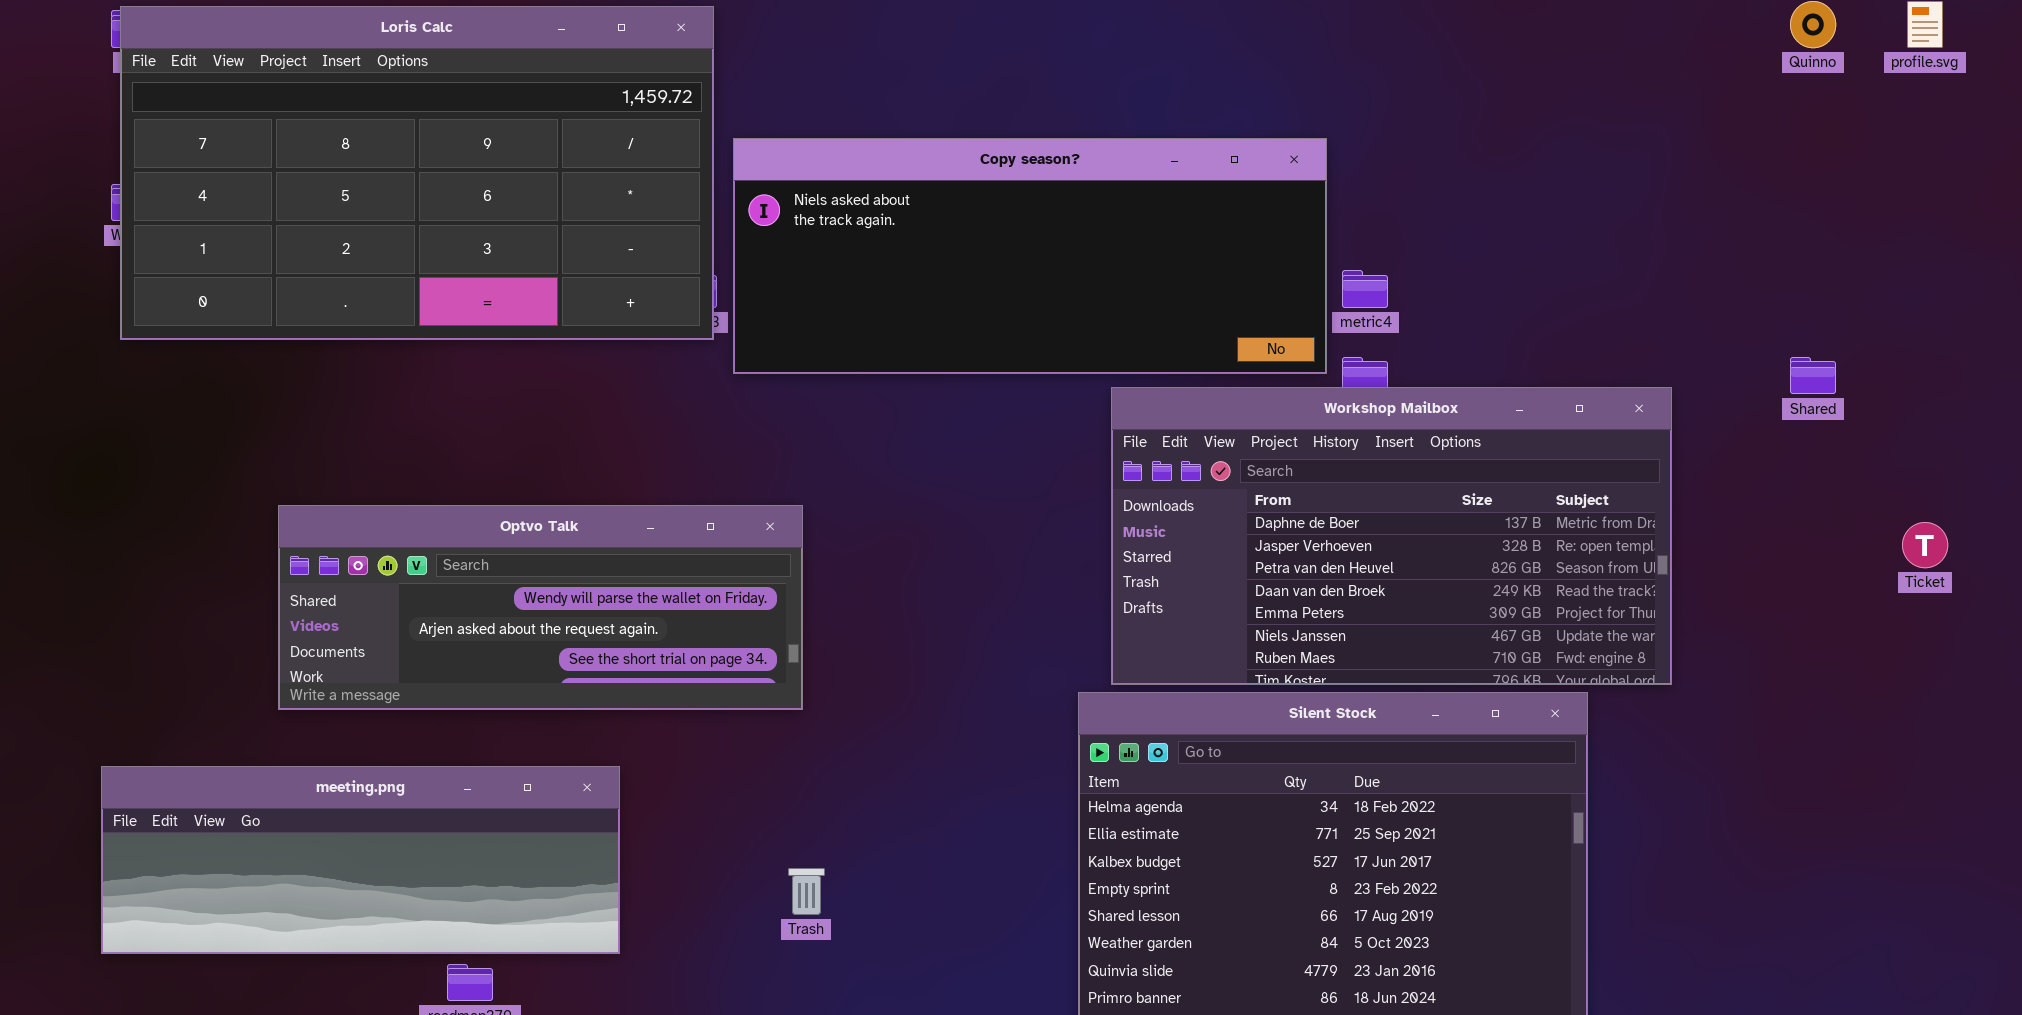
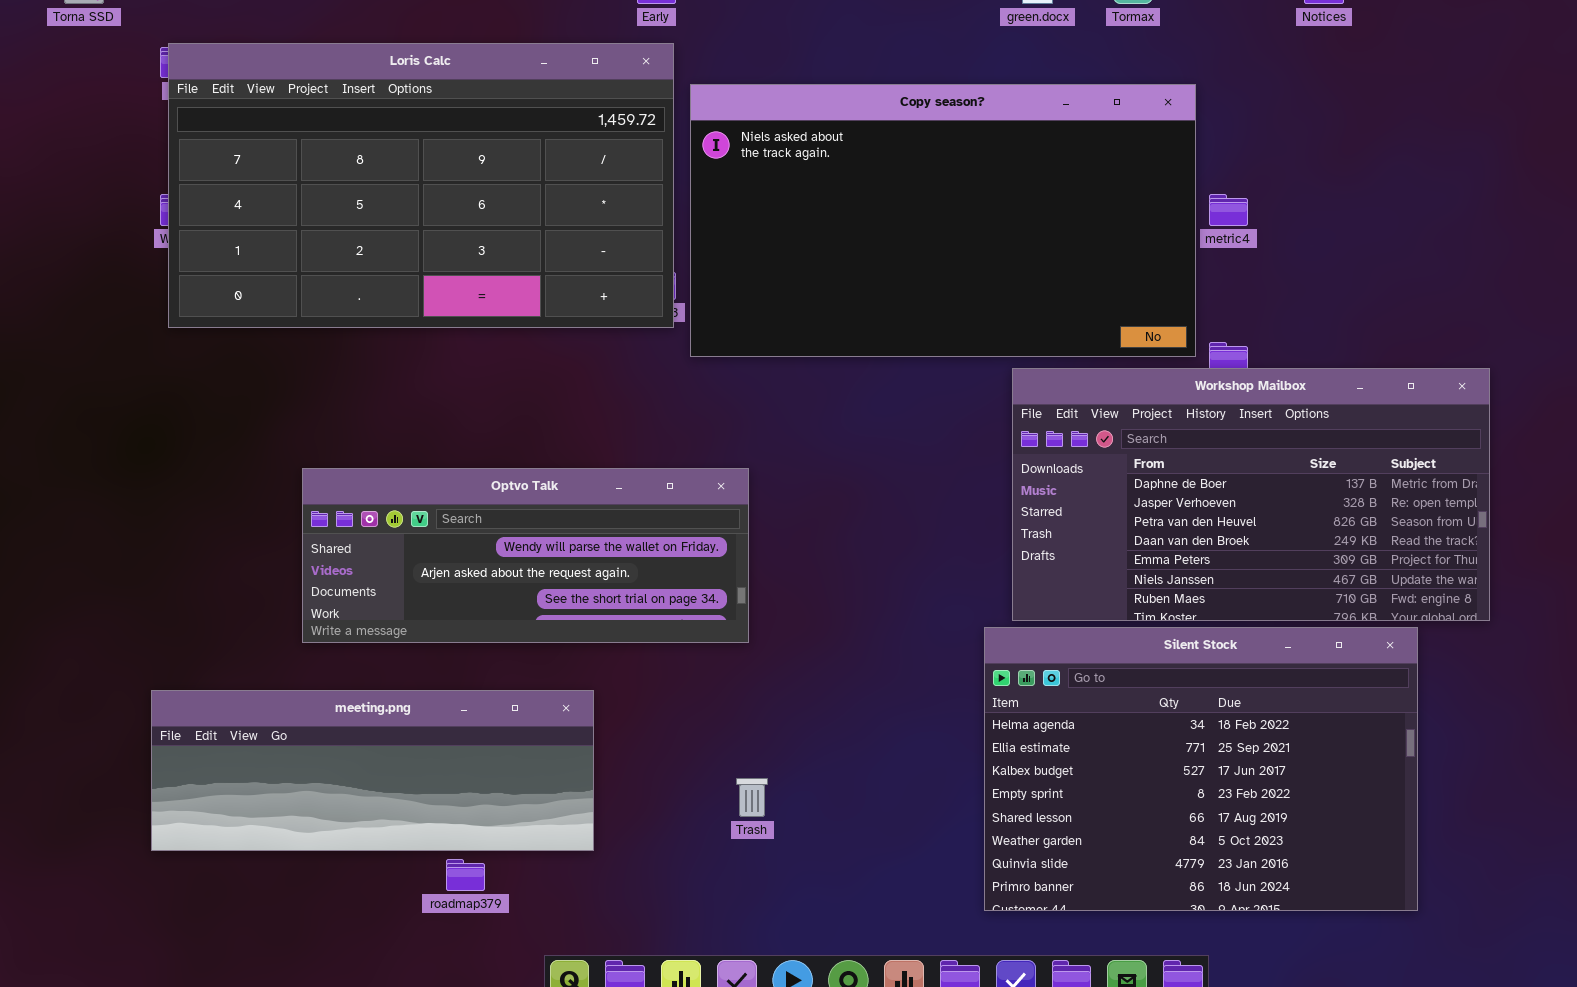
Copy season?: [733,138,1327,374] -> [690,84,1196,357], resized
metric4: [1342,270,1388,308] -> [1209,194,1248,226], moved

